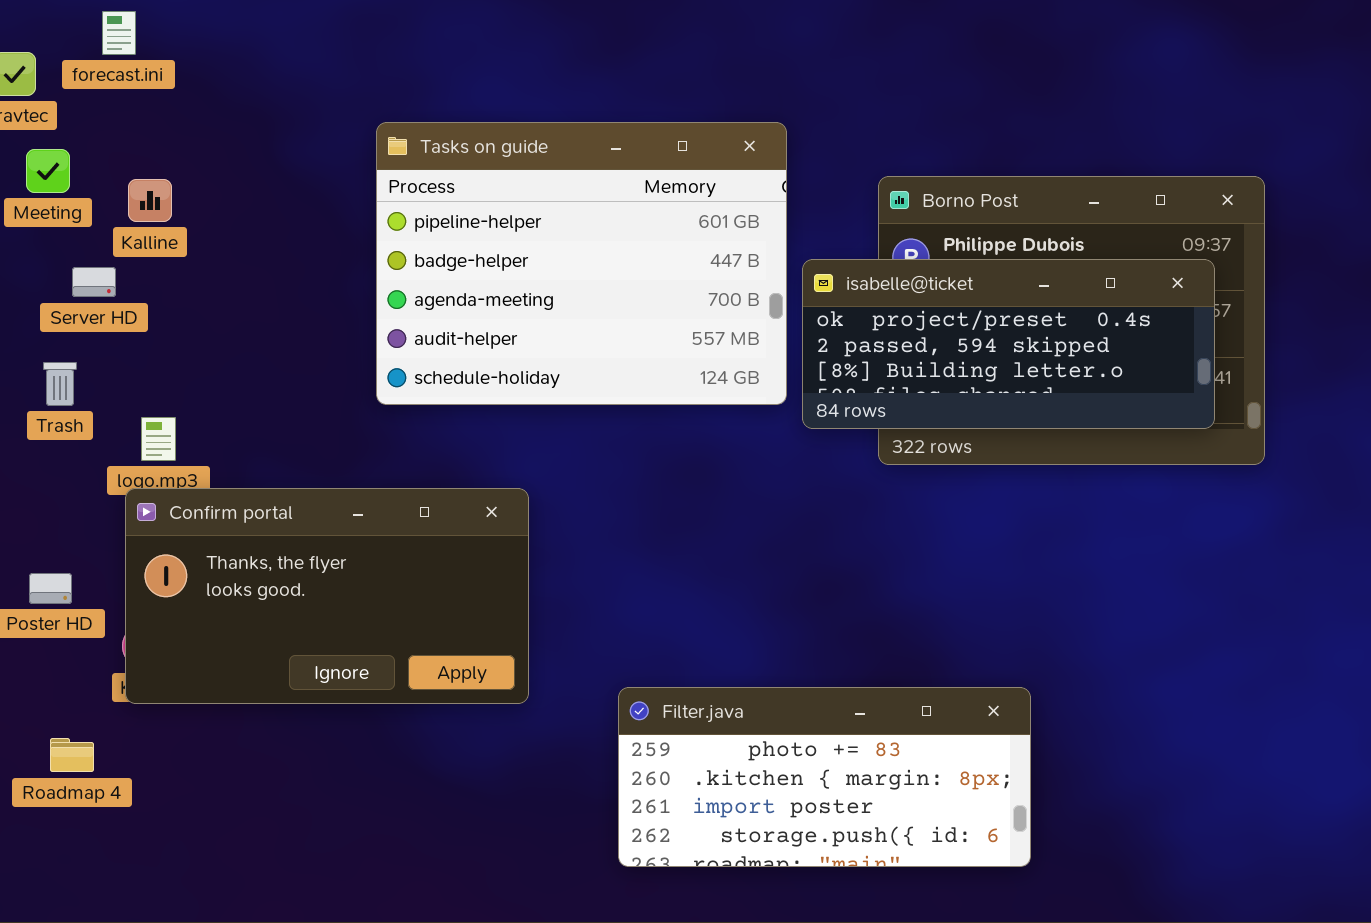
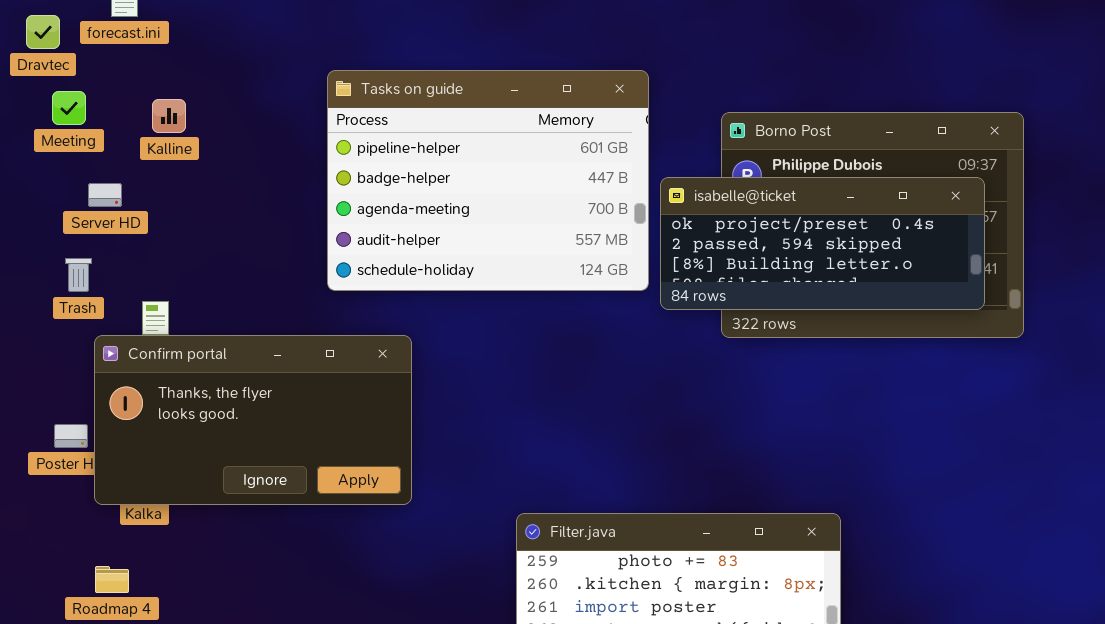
Kalline: [128,179,172,222] -> [152,99,186,133], moved
Confirm portal: [125,488,529,704] -> [94,335,412,505], moved
Roadmap 4: [50,738,94,772] -> [95,566,129,593], moved

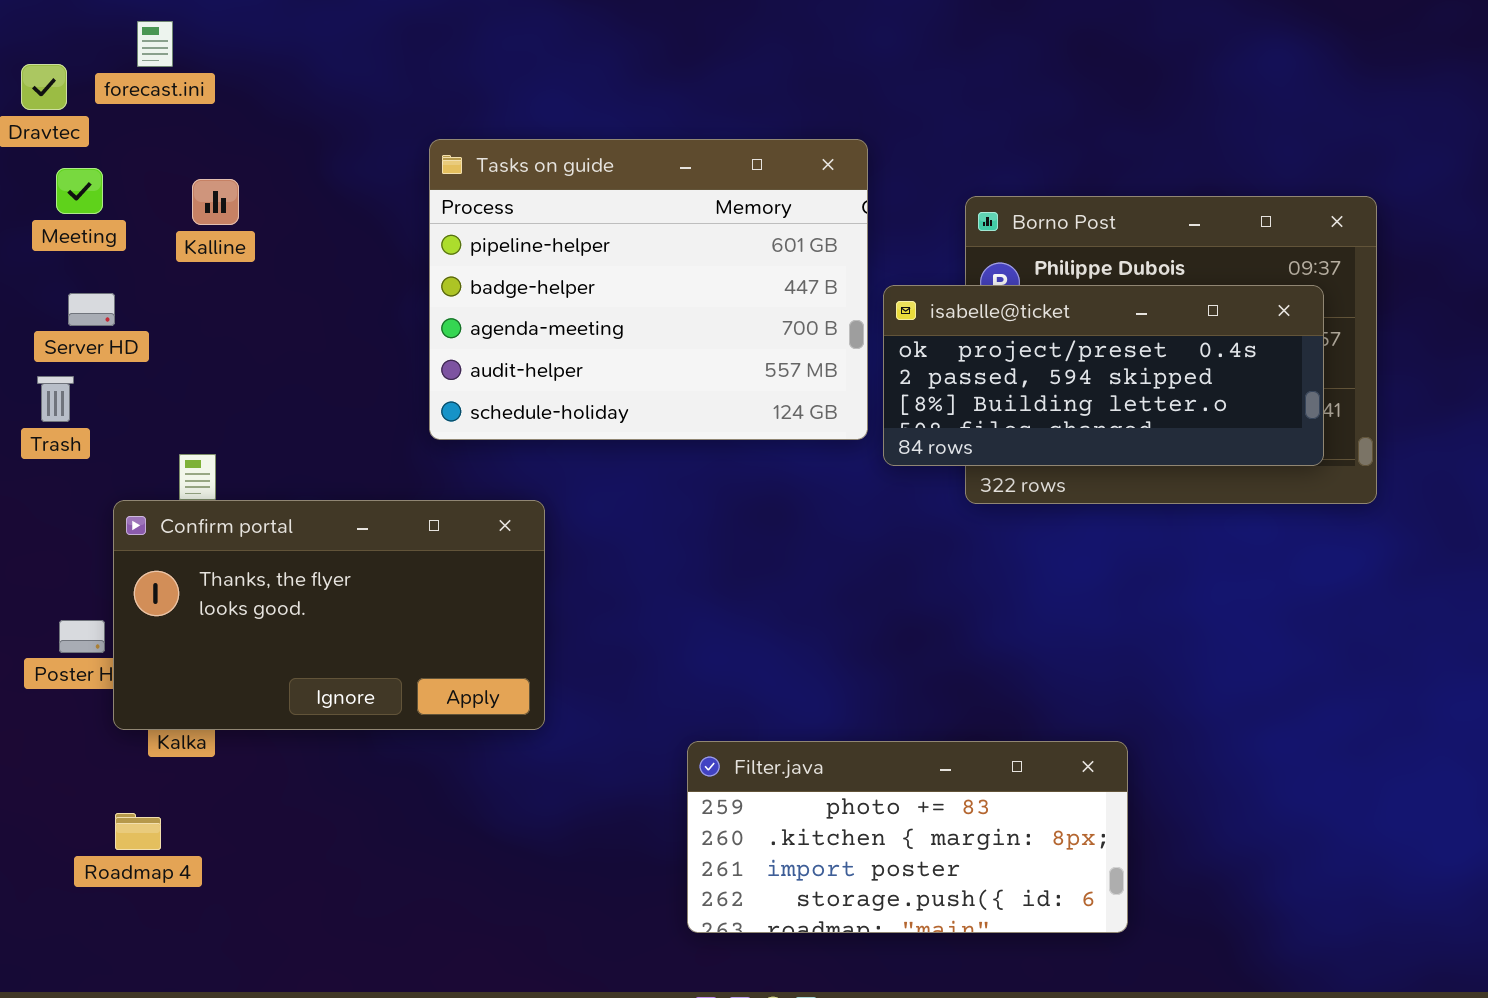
Server HD: [88,183,122,207] -> [68,293,115,326], moved
Trash: [65,258,92,292] -> [37,376,74,422], moved

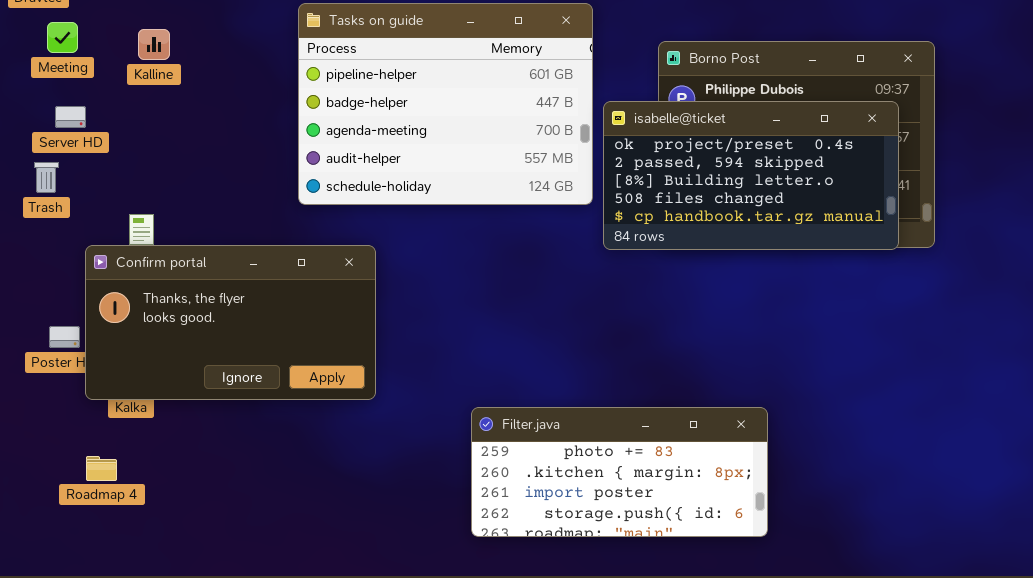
isabelle@ticket: [883,285,1324,466] -> [603,101,899,250], resized

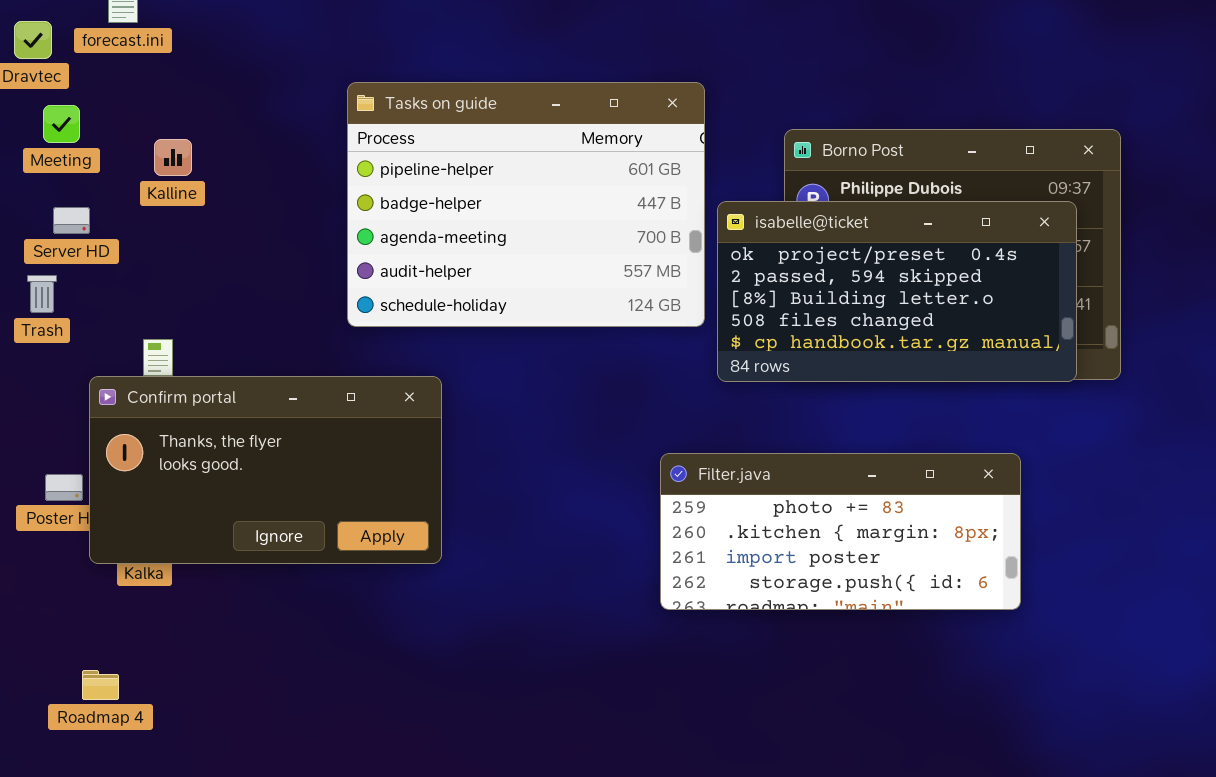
Kalline: [138,29,170,60] -> [154,139,192,176], moved
Filter.java: [471,407,768,537] -> [660,453,1021,610], moved
Roadmap 4: [86,456,117,481] -> [82,670,119,700], moved

